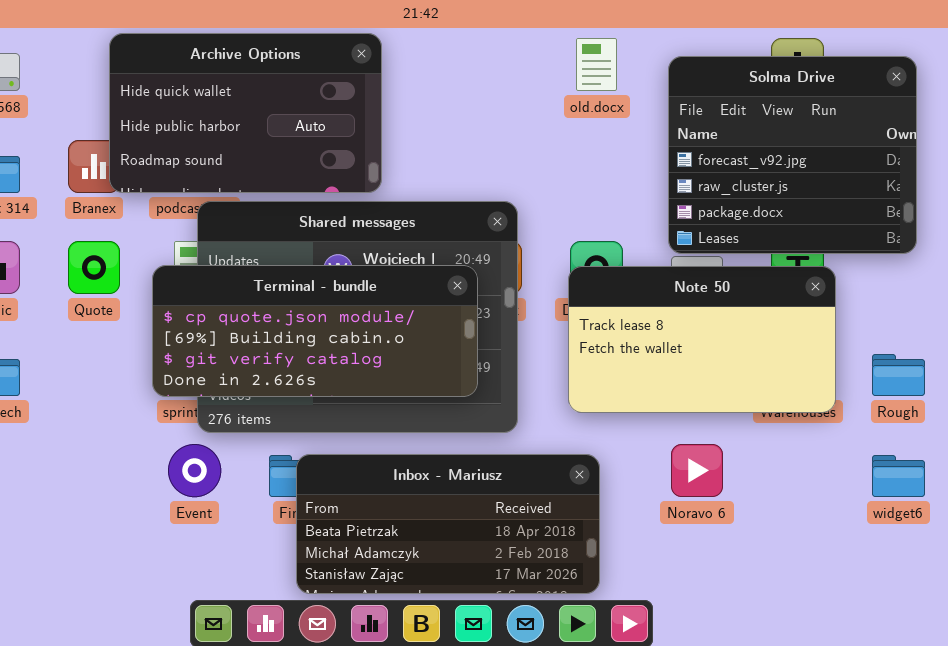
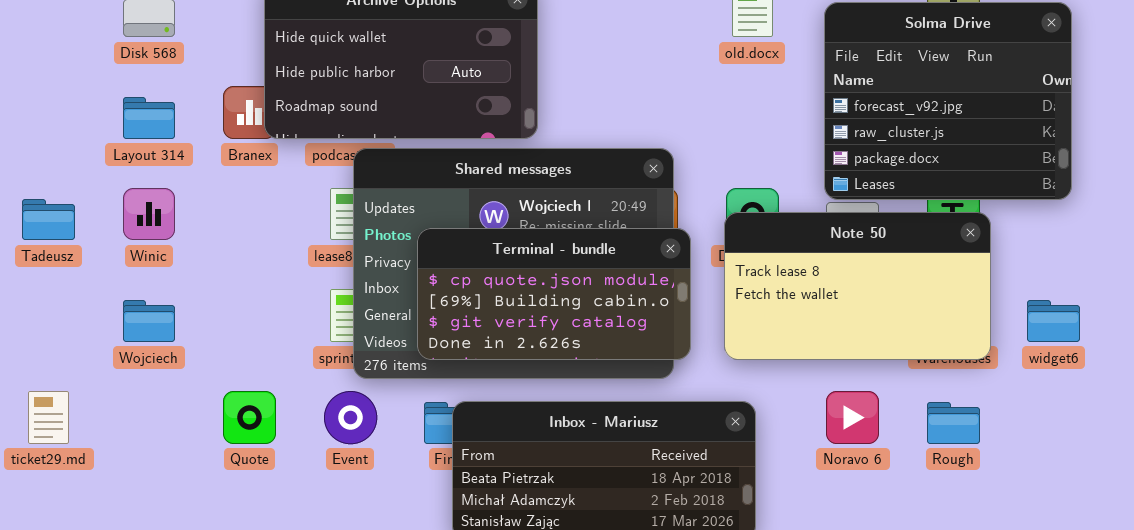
Quote: [68,241,120,294] -> [223,391,276,444], moved
Terminal - bundle: [152,265,478,397] -> [417,228,691,360], moved, resized
Rough: [872,354,925,396] -> [927,402,980,444], moved
widget6: [872,455,925,497] -> [1027,300,1080,342], moved

